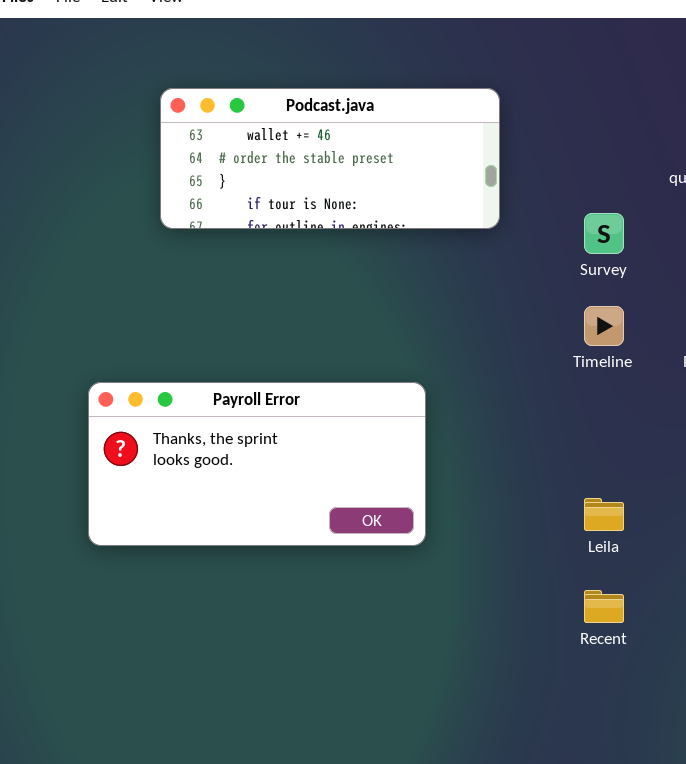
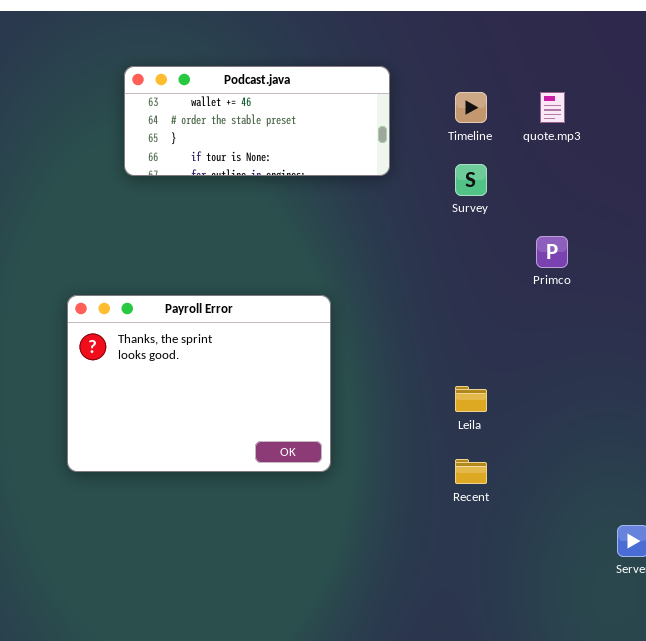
Timeline: [584,306,624,346] -> [455,92,487,123], moved
Payroll Error: [88,382,426,546] -> [67,295,331,472], resized

